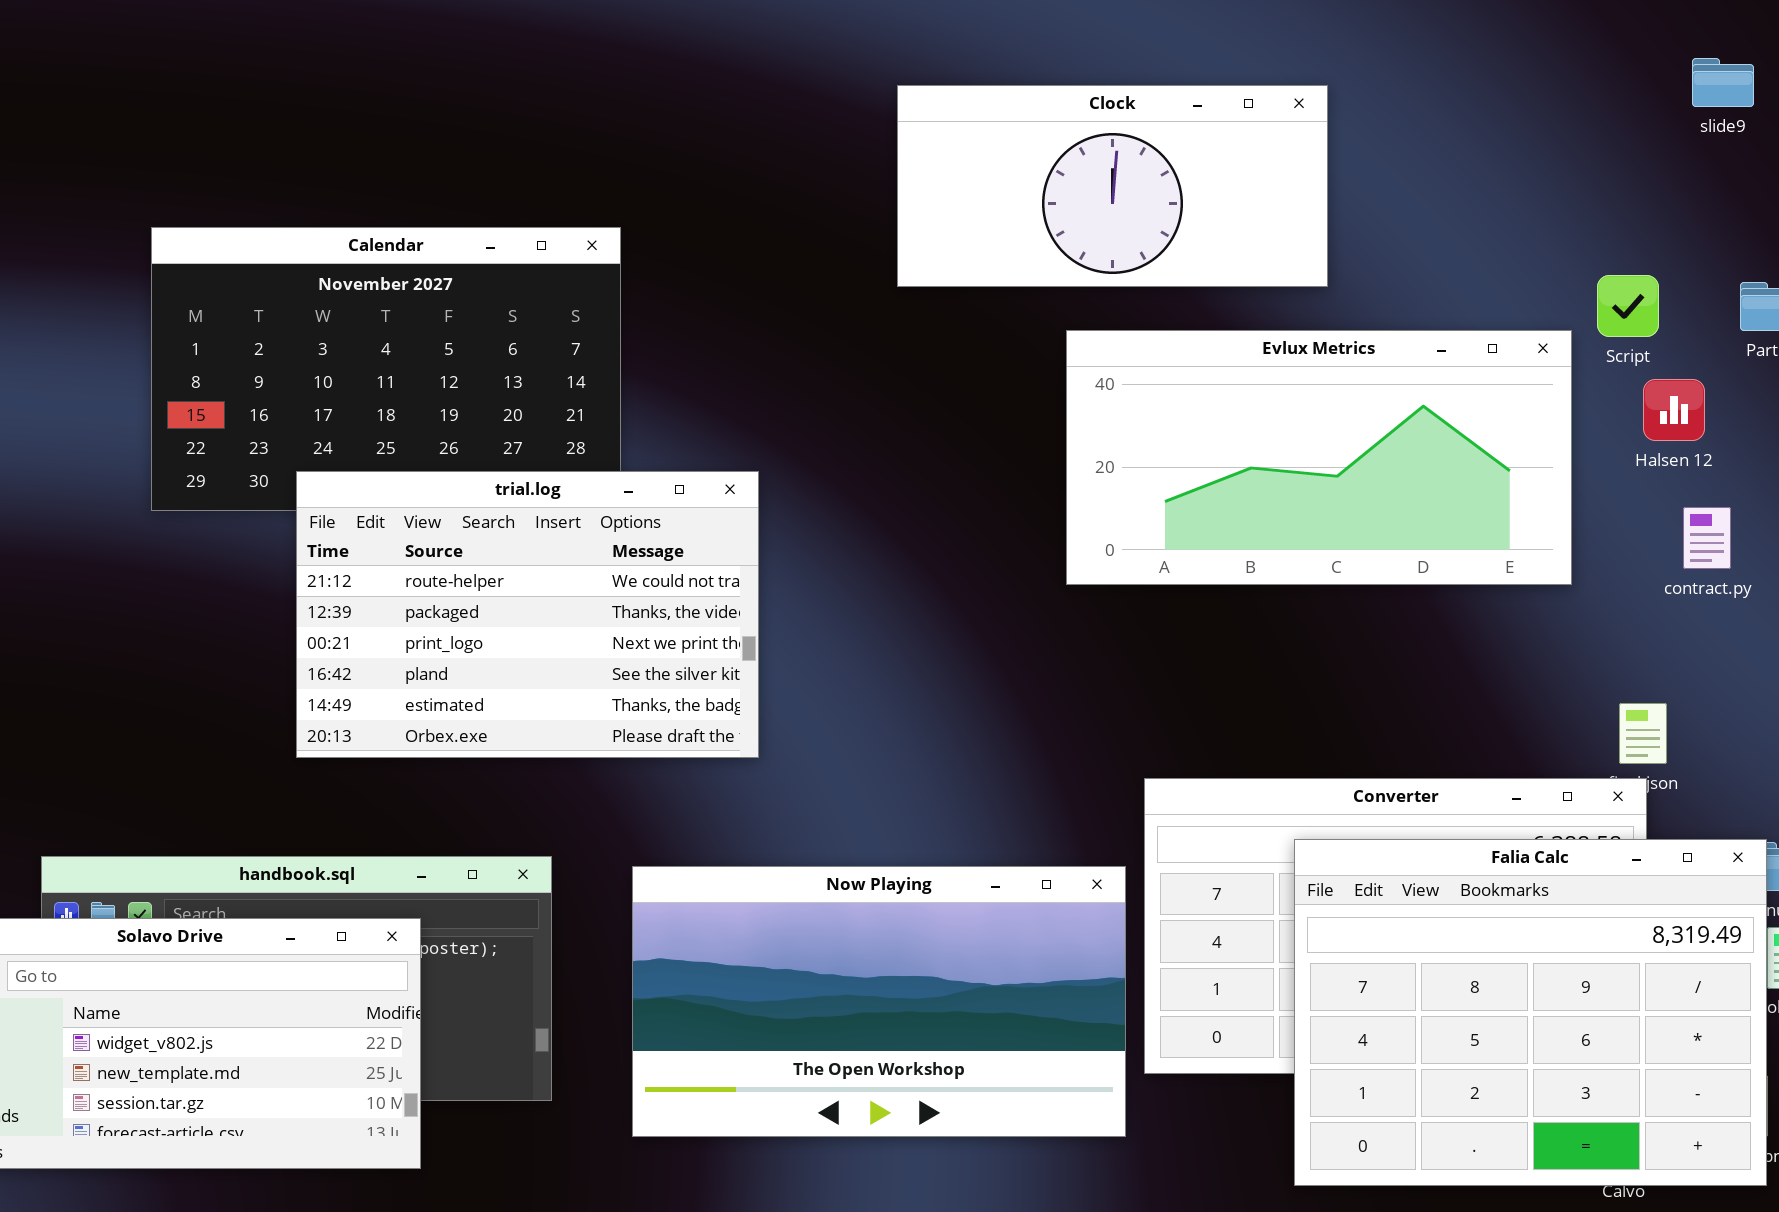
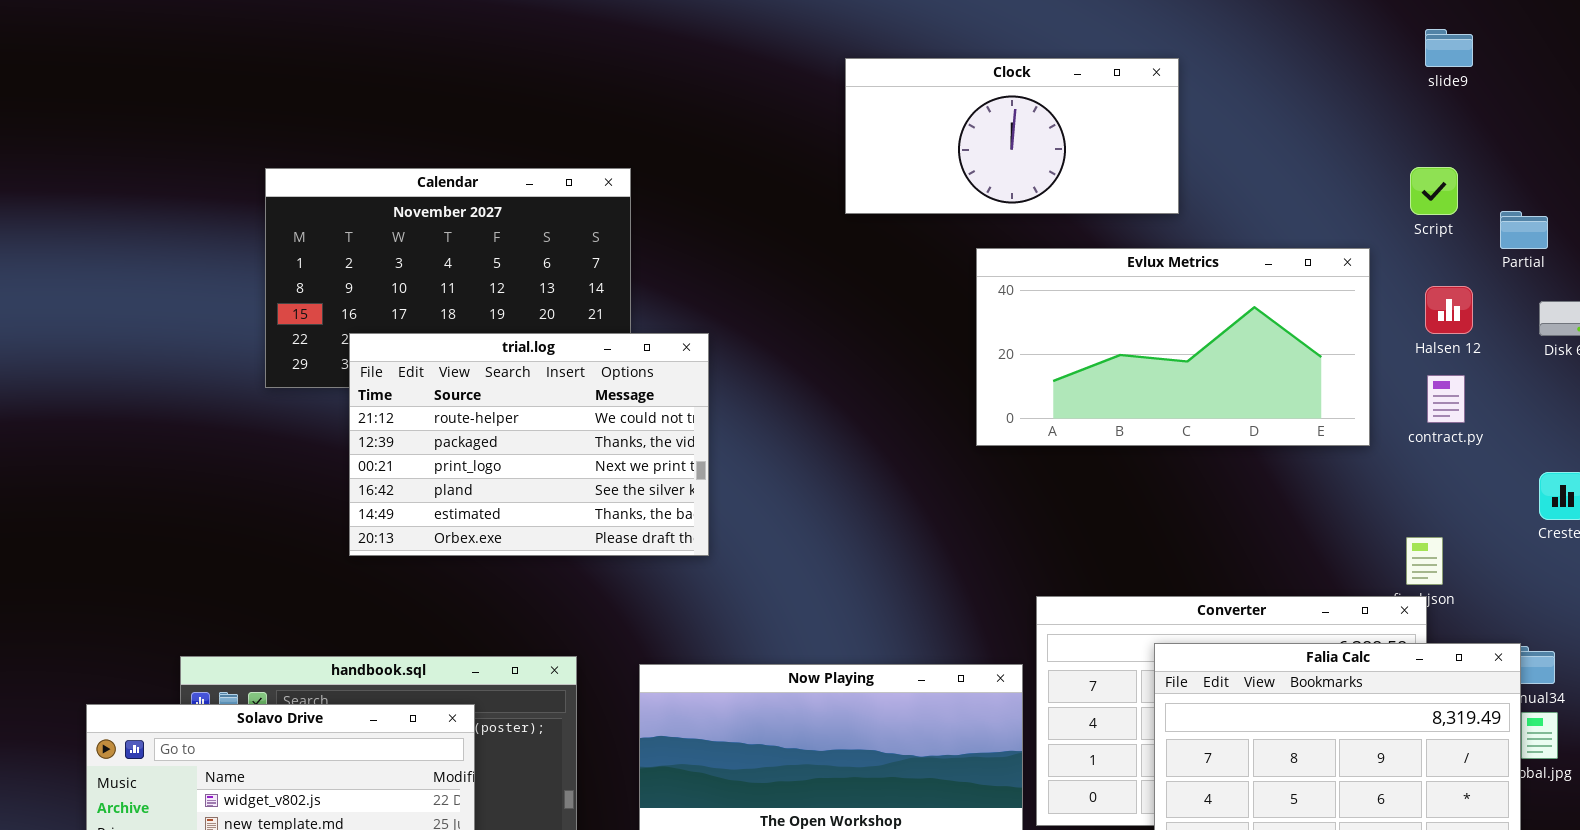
slide9: [1692,58,1754,107] -> [1425,29,1473,67], moved
Script: [1597,275,1659,337] -> [1410,167,1458,215], moved
trial.log: [296,471,759,758] -> [349,333,709,556], moved
contract.py: [1683,507,1731,569] -> [1427,375,1465,423], moved

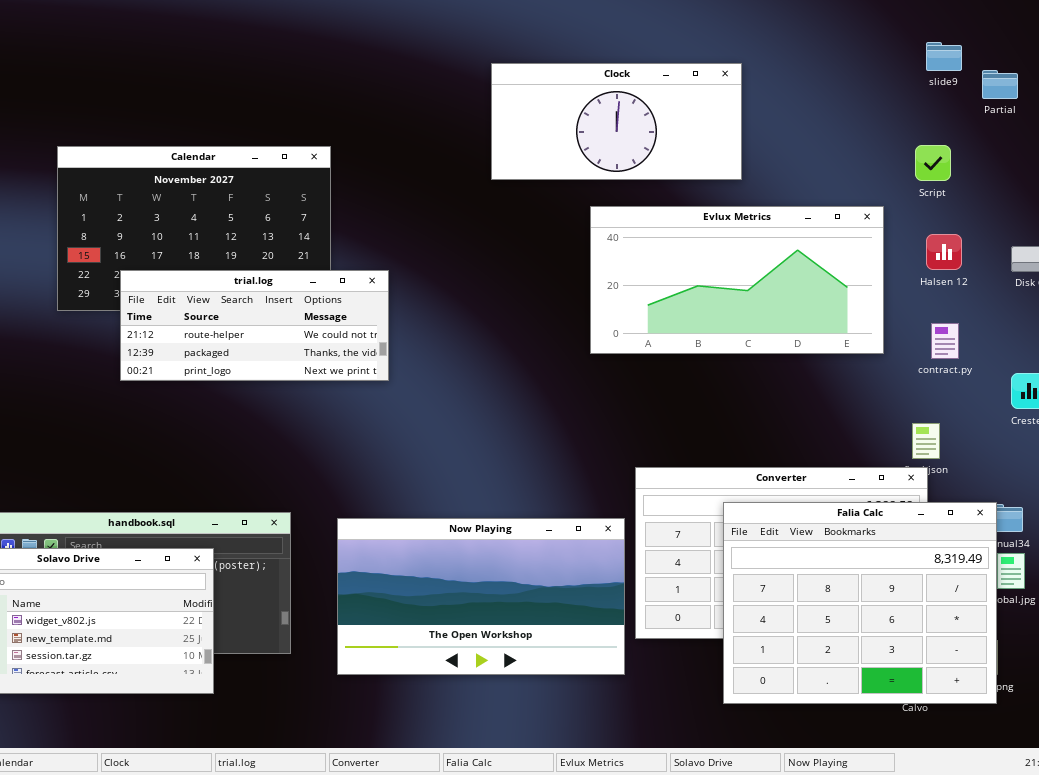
Partial: [1500,211,1548,249] -> [982,70,1018,99], moved
trial.log: [349,333,709,556] -> [120,270,389,381], resized
contract.py: [1427,375,1465,423] -> [931,323,959,359], moved

